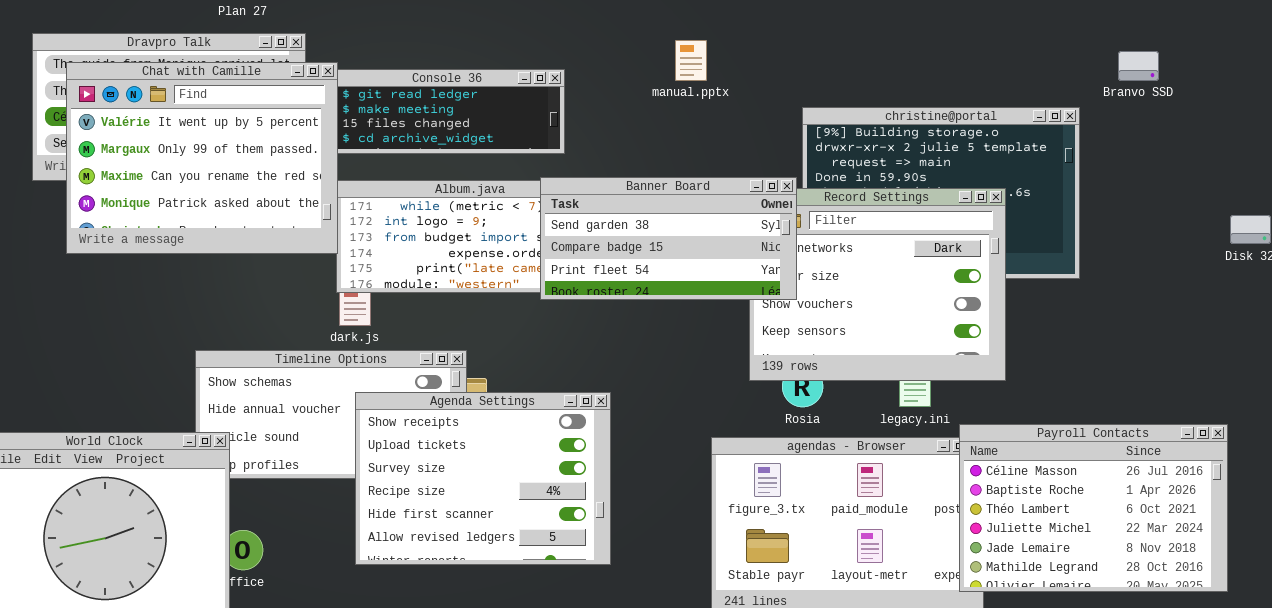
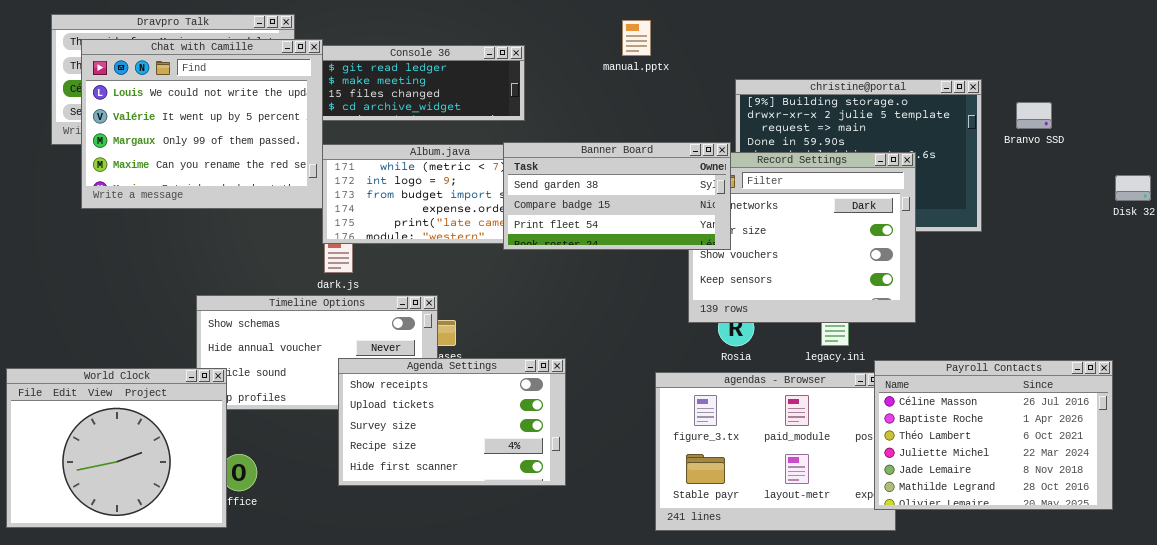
Branvo SSD: [1118,51,1159,81] -> [1016,102,1052,129], moved
Chat with Camille: [66,62,338,254] -> [81,39,323,209], scrolled up 1 row
Agenda Settings: [355,392,611,565] -> [338,358,566,486], resized

